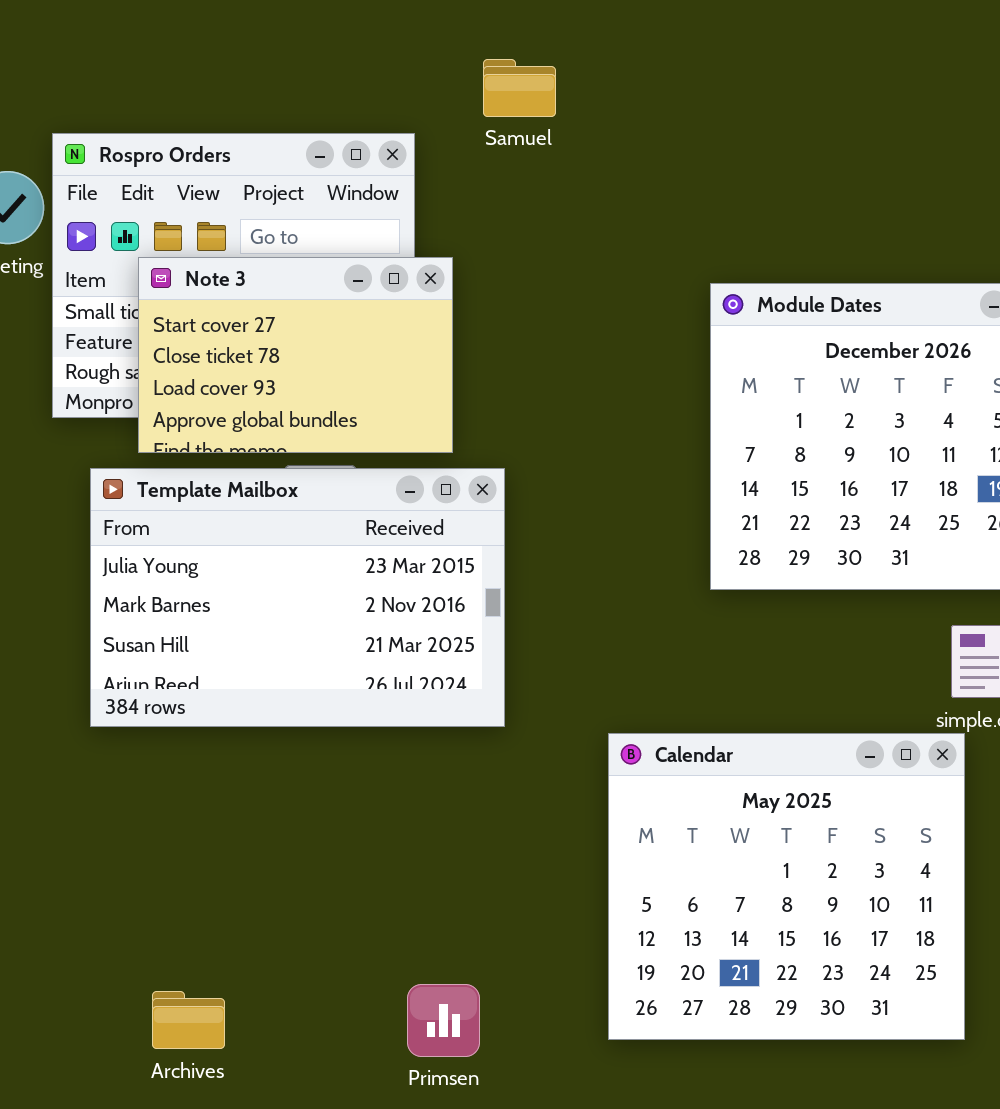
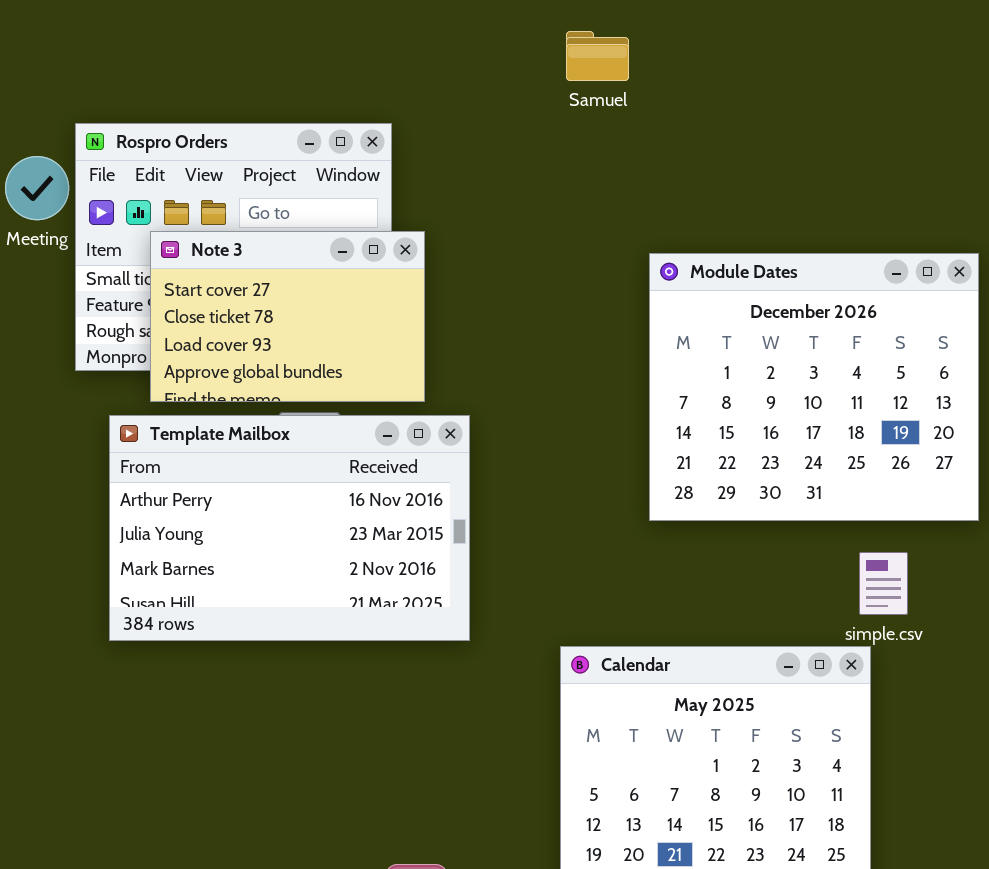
Samuel: [483,59,556,117] -> [566,31,629,81], moved
Template Mailbox: [90,468,505,727] -> [109,415,470,641], scrolled up 1 row

